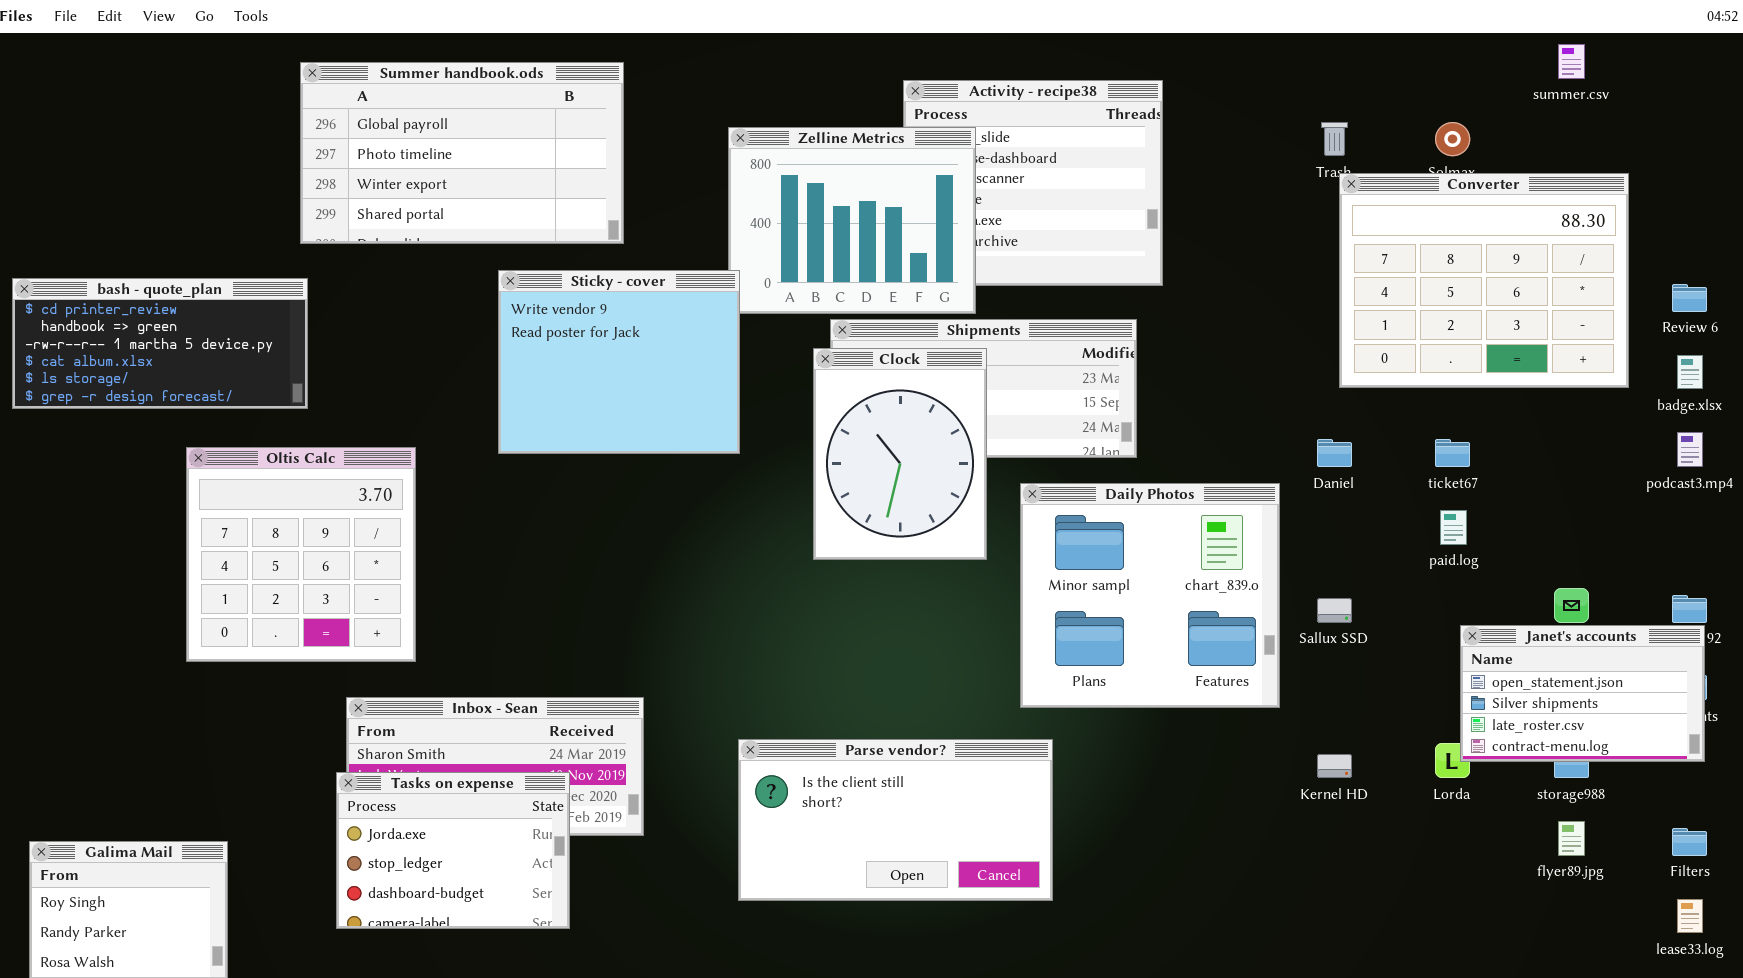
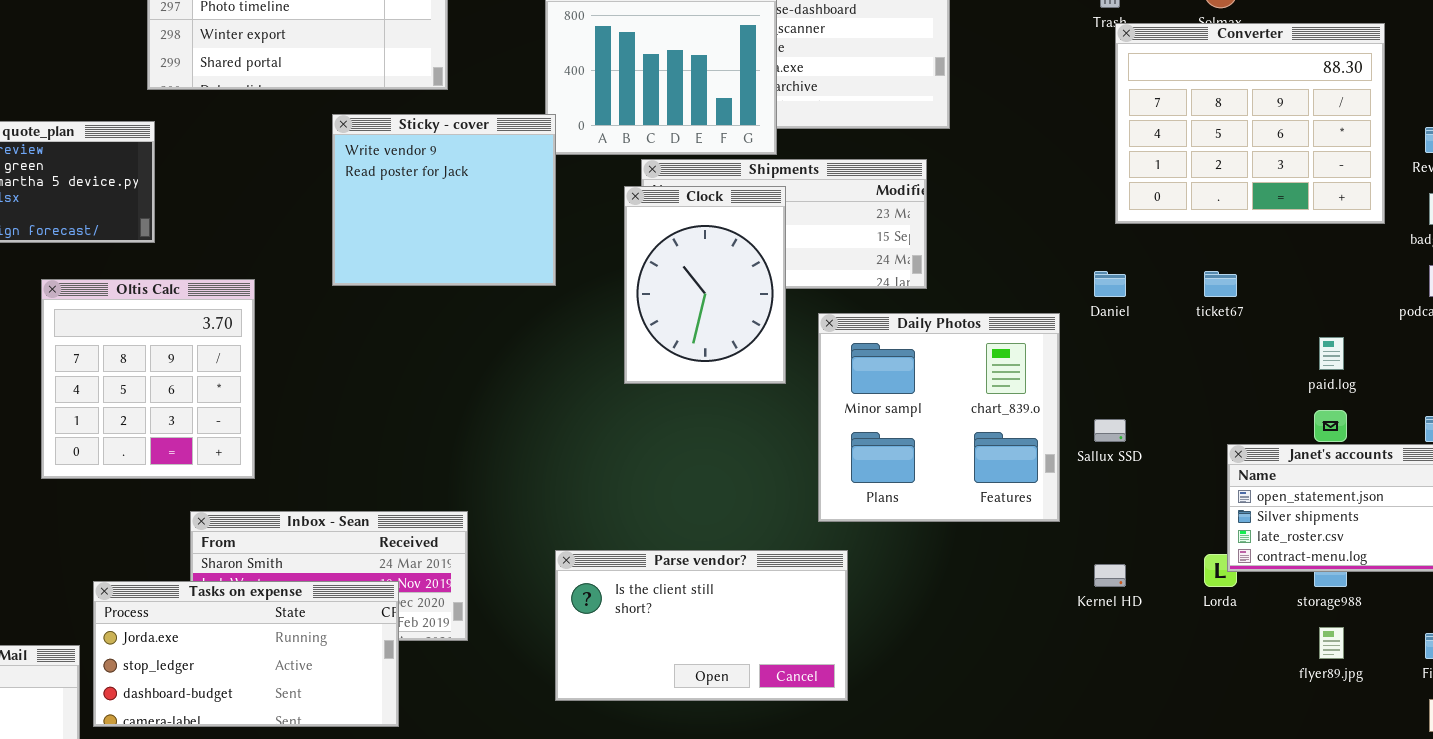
paid.log: [1440,510,1467,545] -> [1319,337,1344,370], moved
Tasks on expense: [336,772,570,929] -> [93,581,399,727], resized

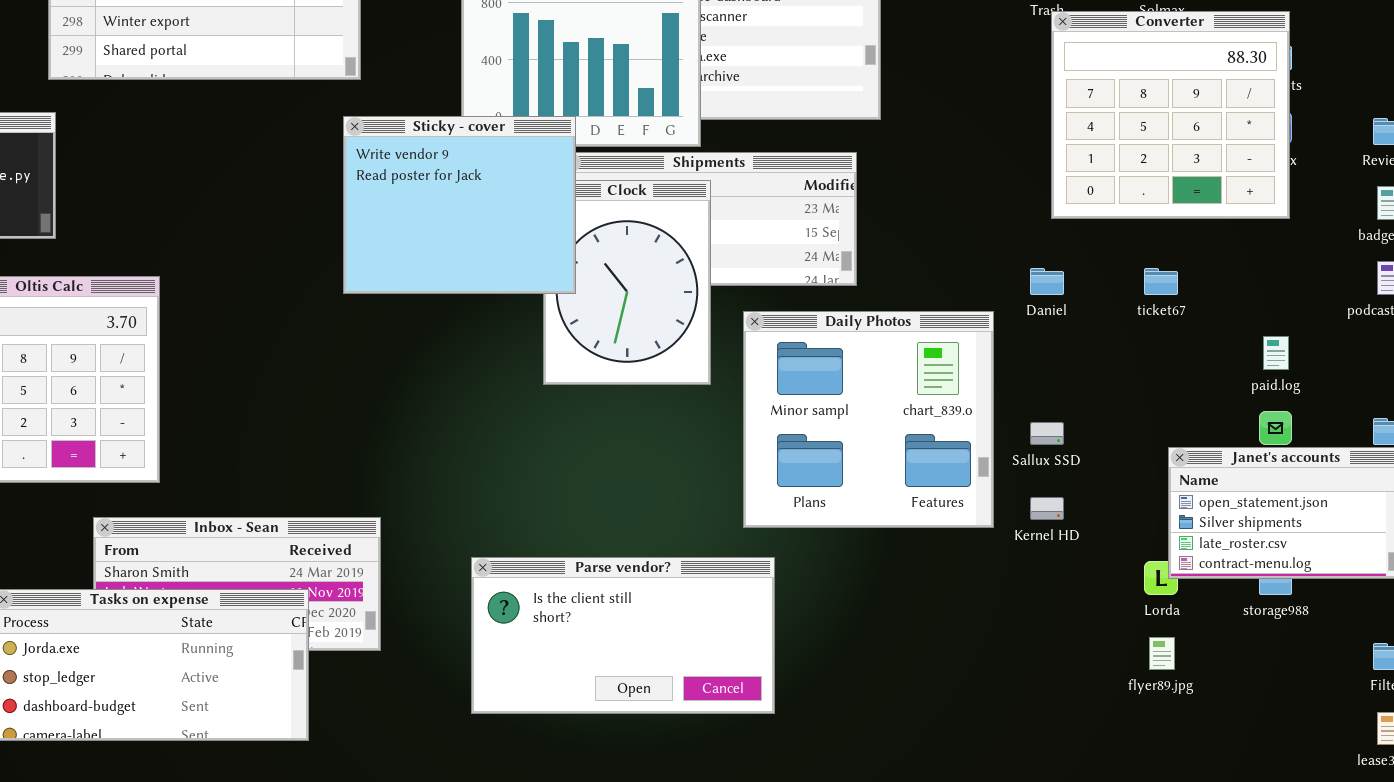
Converter: [1115,23,1385,224] -> [1051,11,1290,219], resized
Sticky - cover: [332,114,556,286] -> [343,116,576,294], moved
Kernel HD: [1094,564,1126,587] -> [1030,497,1064,520], moved
flyer89.jpg: [1319,627,1344,659] -> [1149,637,1175,670], moved

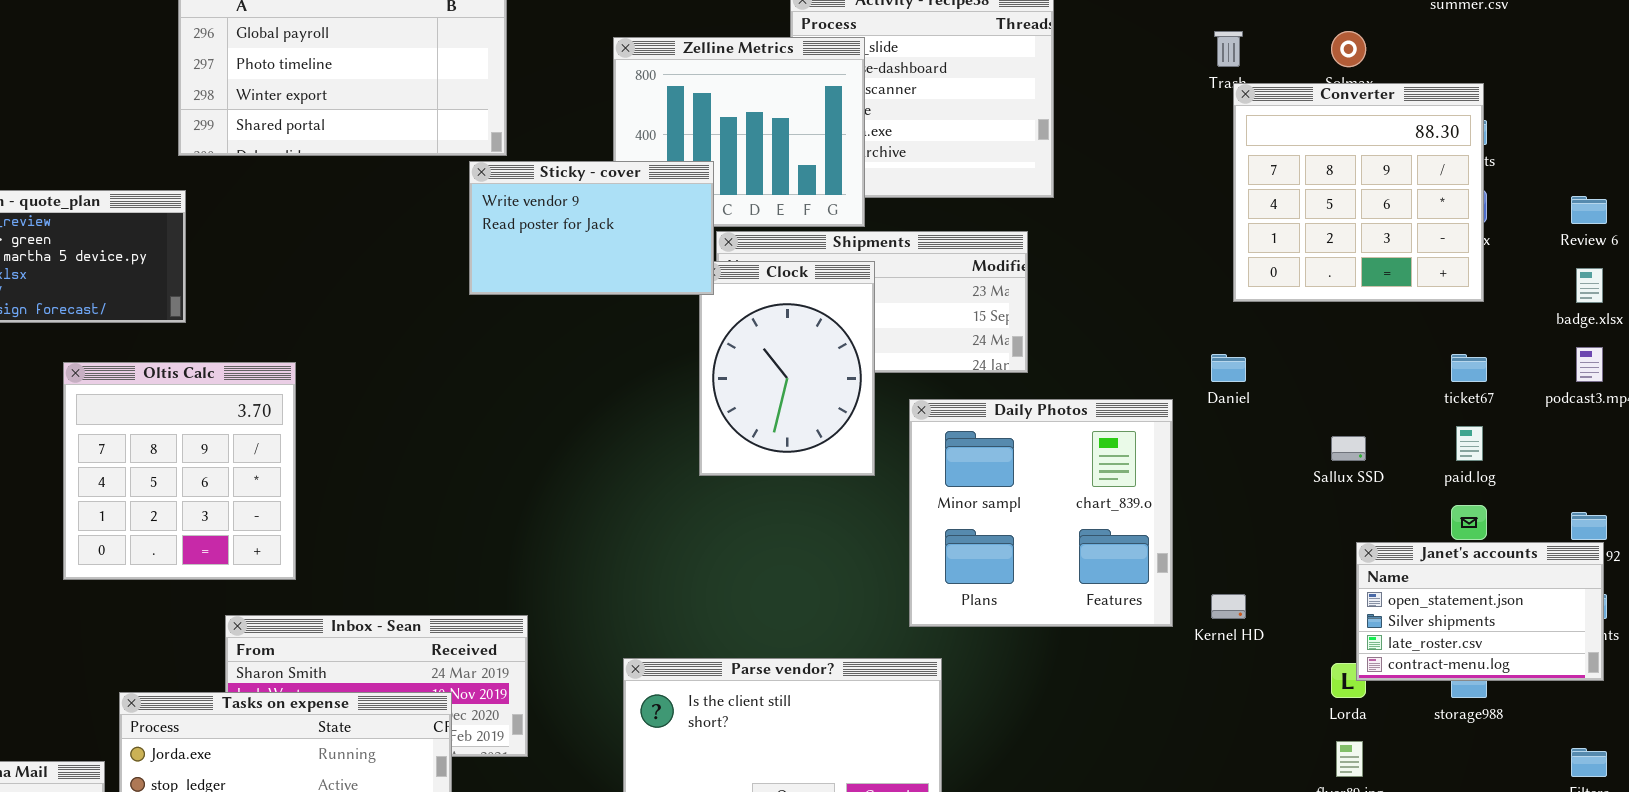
Sticky - cover: [343,116,576,294] -> [469,161,714,295], moved, resized
ticket67: [1144,268,1178,295] -> [1451,354,1487,382], moved
Sallux SSD: [1030,422,1064,445] -> [1331,436,1366,461], moved

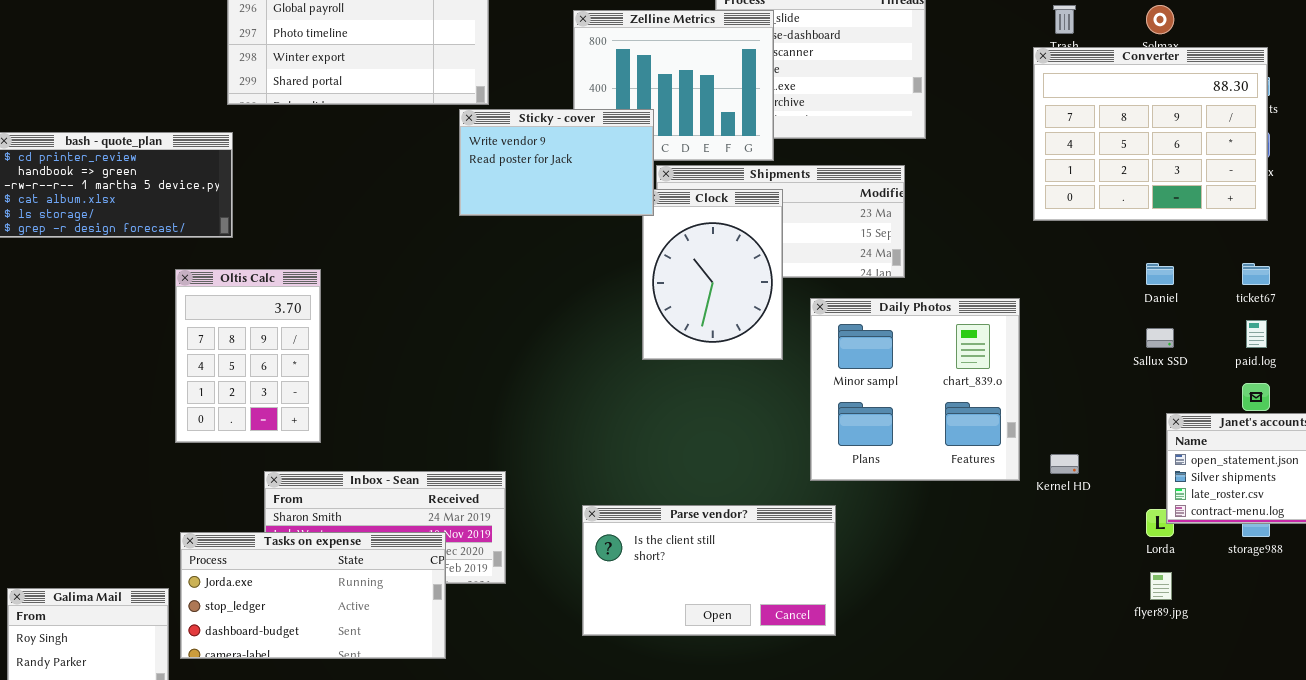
Converter: [1233,83,1484,302] -> [1033,47,1268,221], resized
Daniel: [1211,354,1246,382] -> [1146,263,1174,285], moved
Oltis Calc: [63,362,296,580] -> [175,269,321,443], resized

